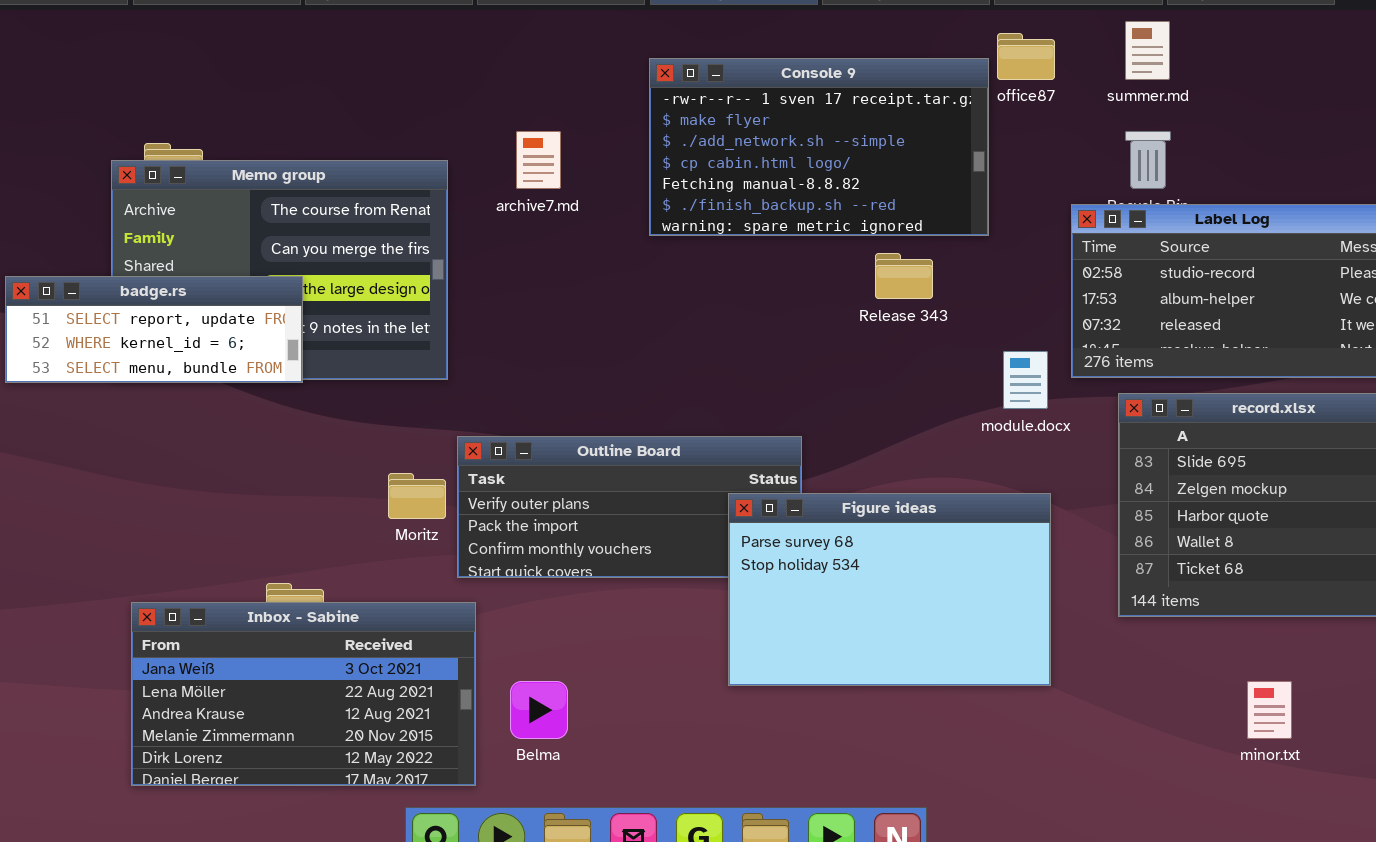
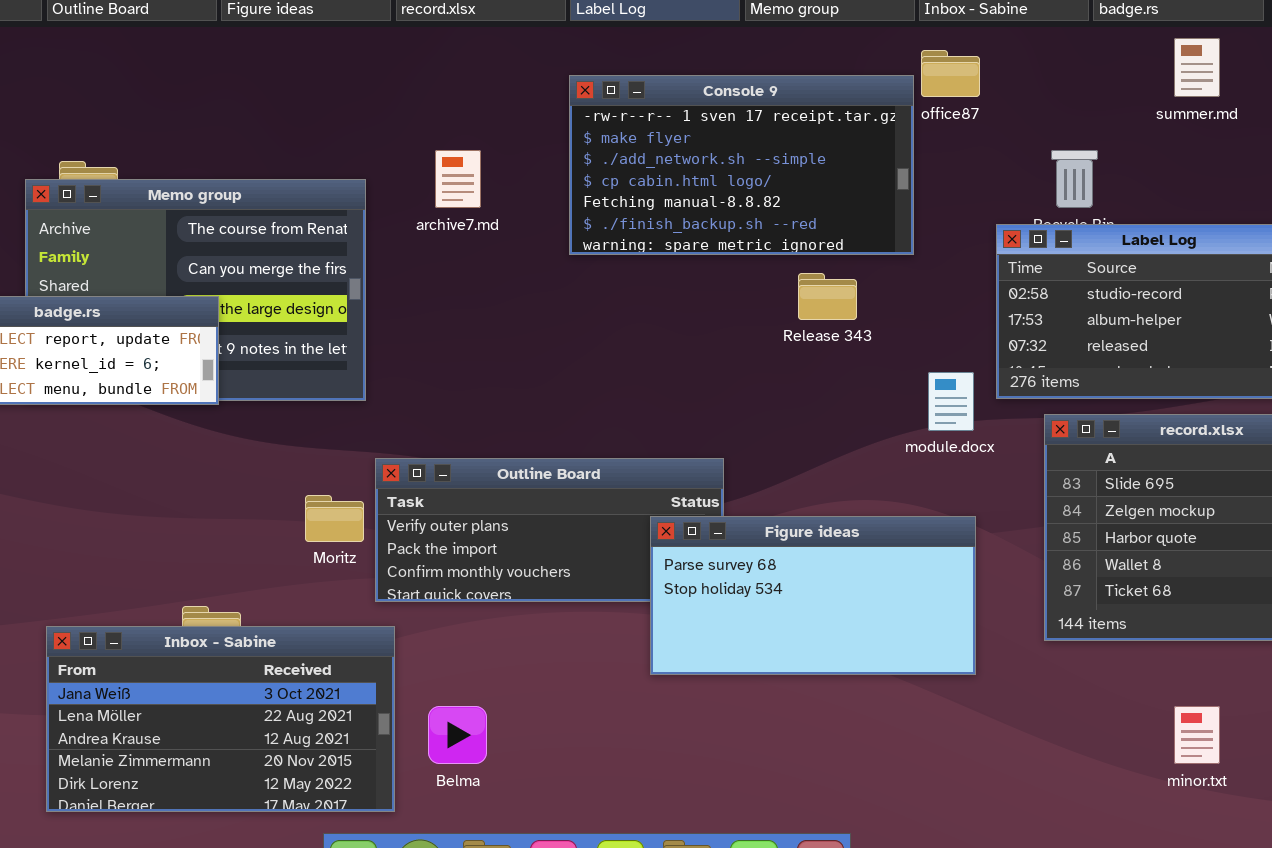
summer.md: [1125,21,1170,80] -> [1174,38,1220,97], moved
Figure ideas: [728,493,1051,686] -> [650,516,976,675], resized

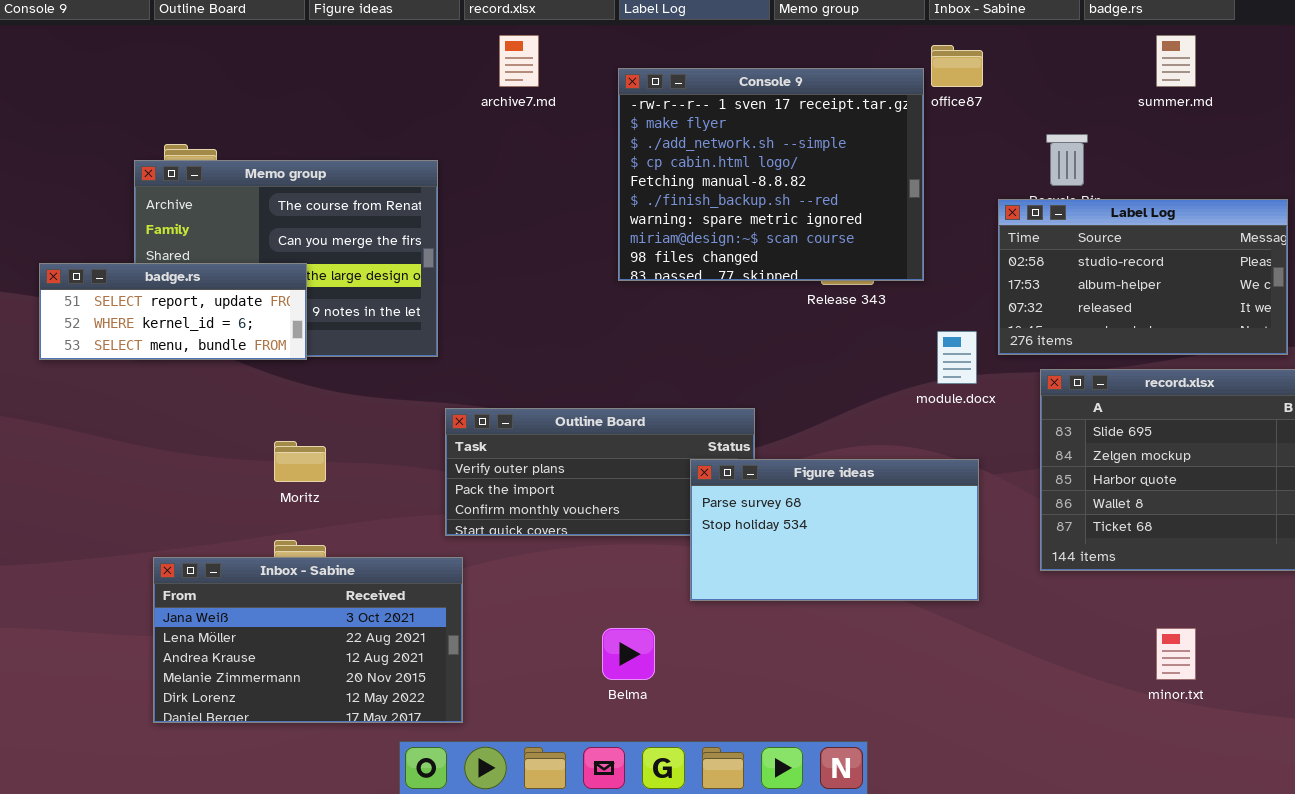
Console 9: [569,75,914,255] -> [618,68,924,281], resized
archive7.md: [435,150,481,208] -> [499,35,539,87], moved
Moritz: [305,495,364,542] -> [274,441,326,482], moved
Belma: [428,706,487,764] -> [602,628,655,680], moved

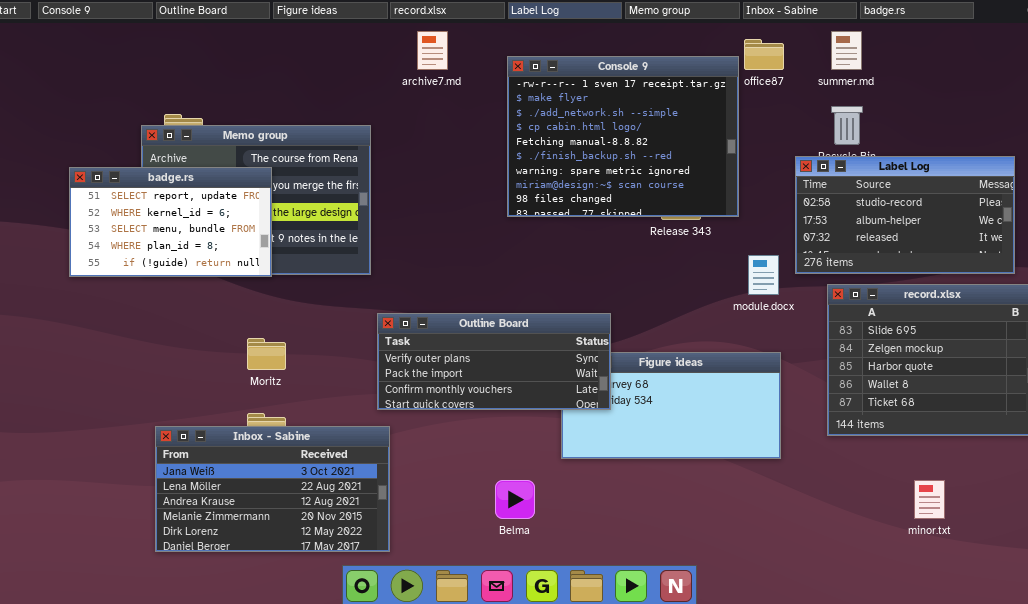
summer.md: [1156,35,1196,87] -> [831,31,862,70], moved
badge.rs: [39,263,307,360] -> [69,167,272,277], resized
Outline Board: [445,408,755,536] -> [377,313,611,410], raised

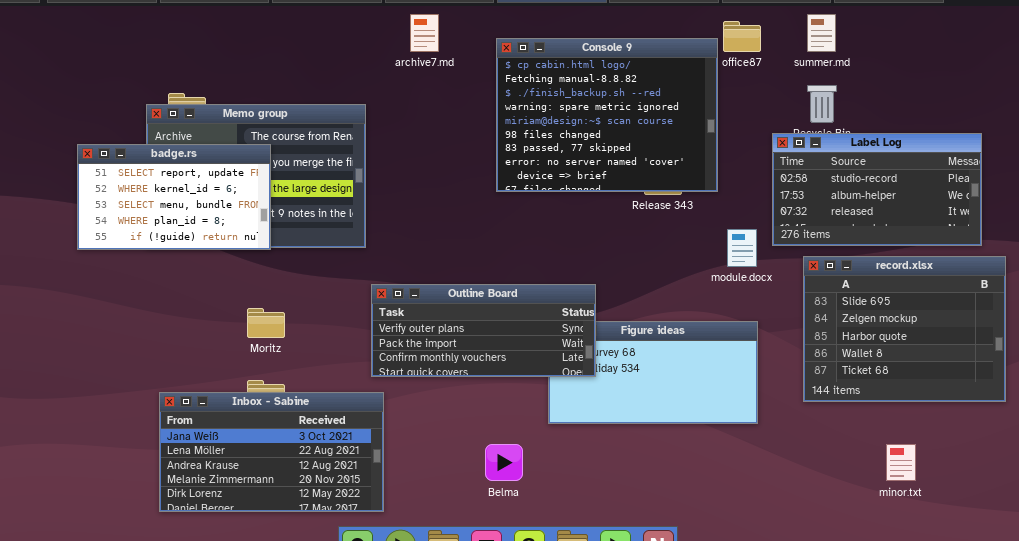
Console 9: [507,56,739,217] -> [496,38,718,192], scrolled down 3 rows

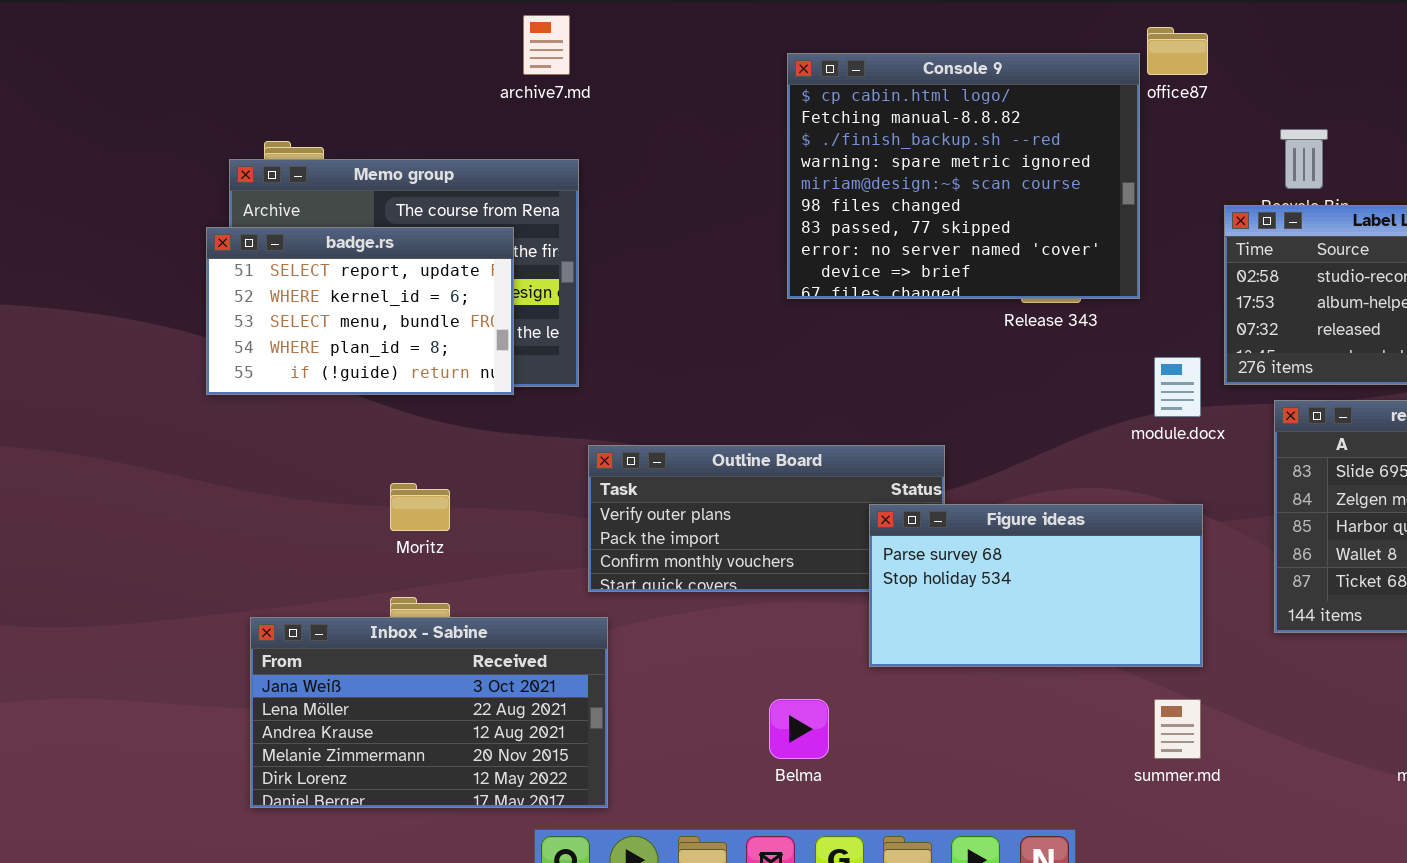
archive7.md: [410,14,439,52] -> [523,15,570,75], moved
summer.md: [807,14,836,52] -> [1154,699,1201,759], moved
badge.rs: [77,144,271,250] -> [206,227,514,395], moved
Figure ideas: [548,321,758,424] -> [869,504,1203,667], raised

